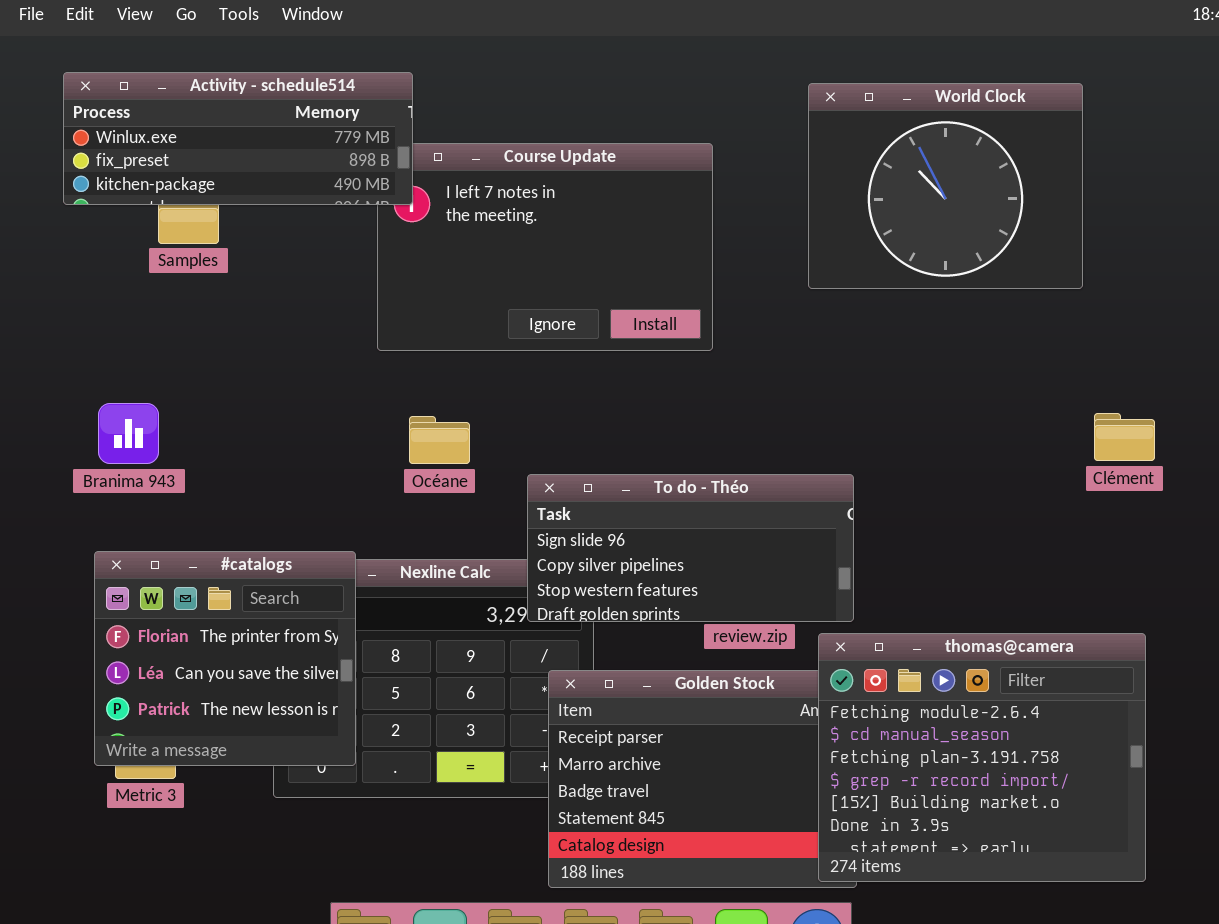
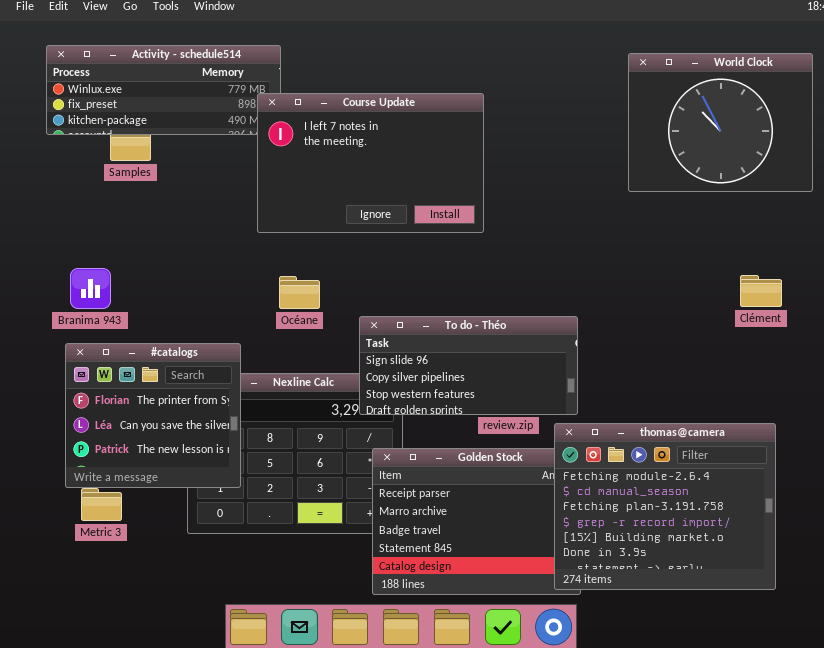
World Clock: [808,83,1083,289] -> [628,53,813,192], moved
Course Update: [377,143,713,351] -> [257,93,484,233], raised
#catalogs: [94,551,356,766] -> [65,343,241,488], moved

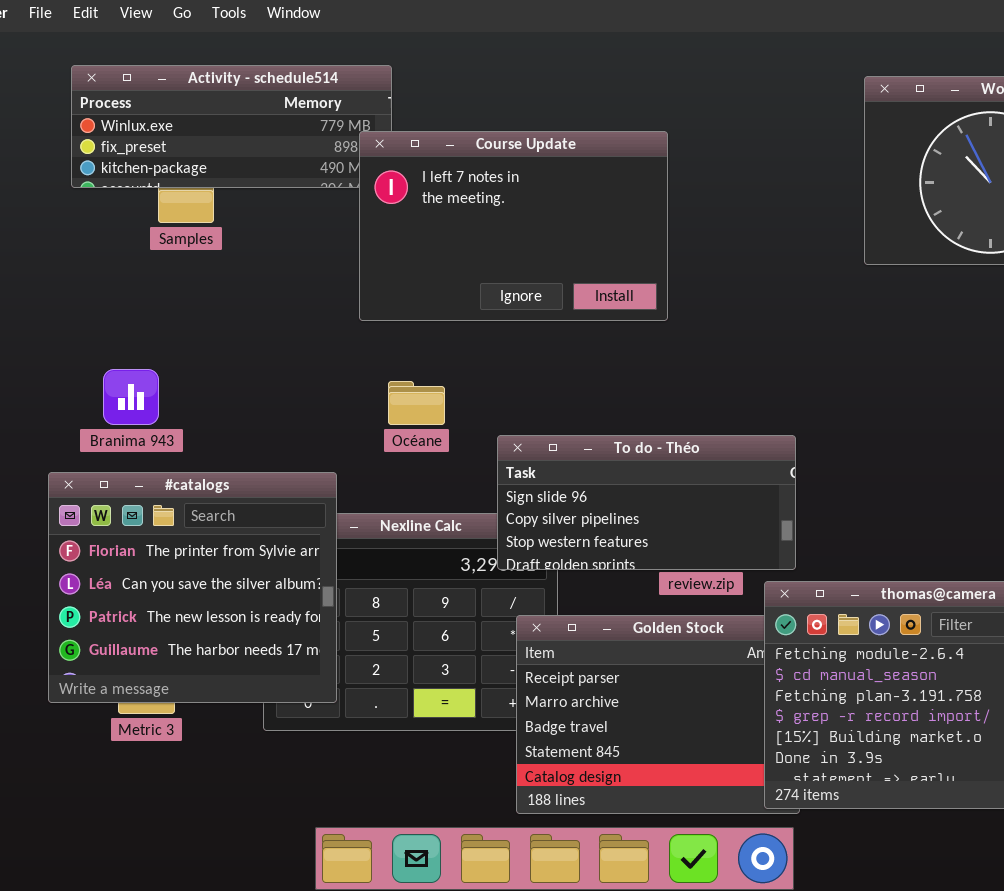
#catalogs: [65,343,241,488] -> [48,472,337,703], resized

